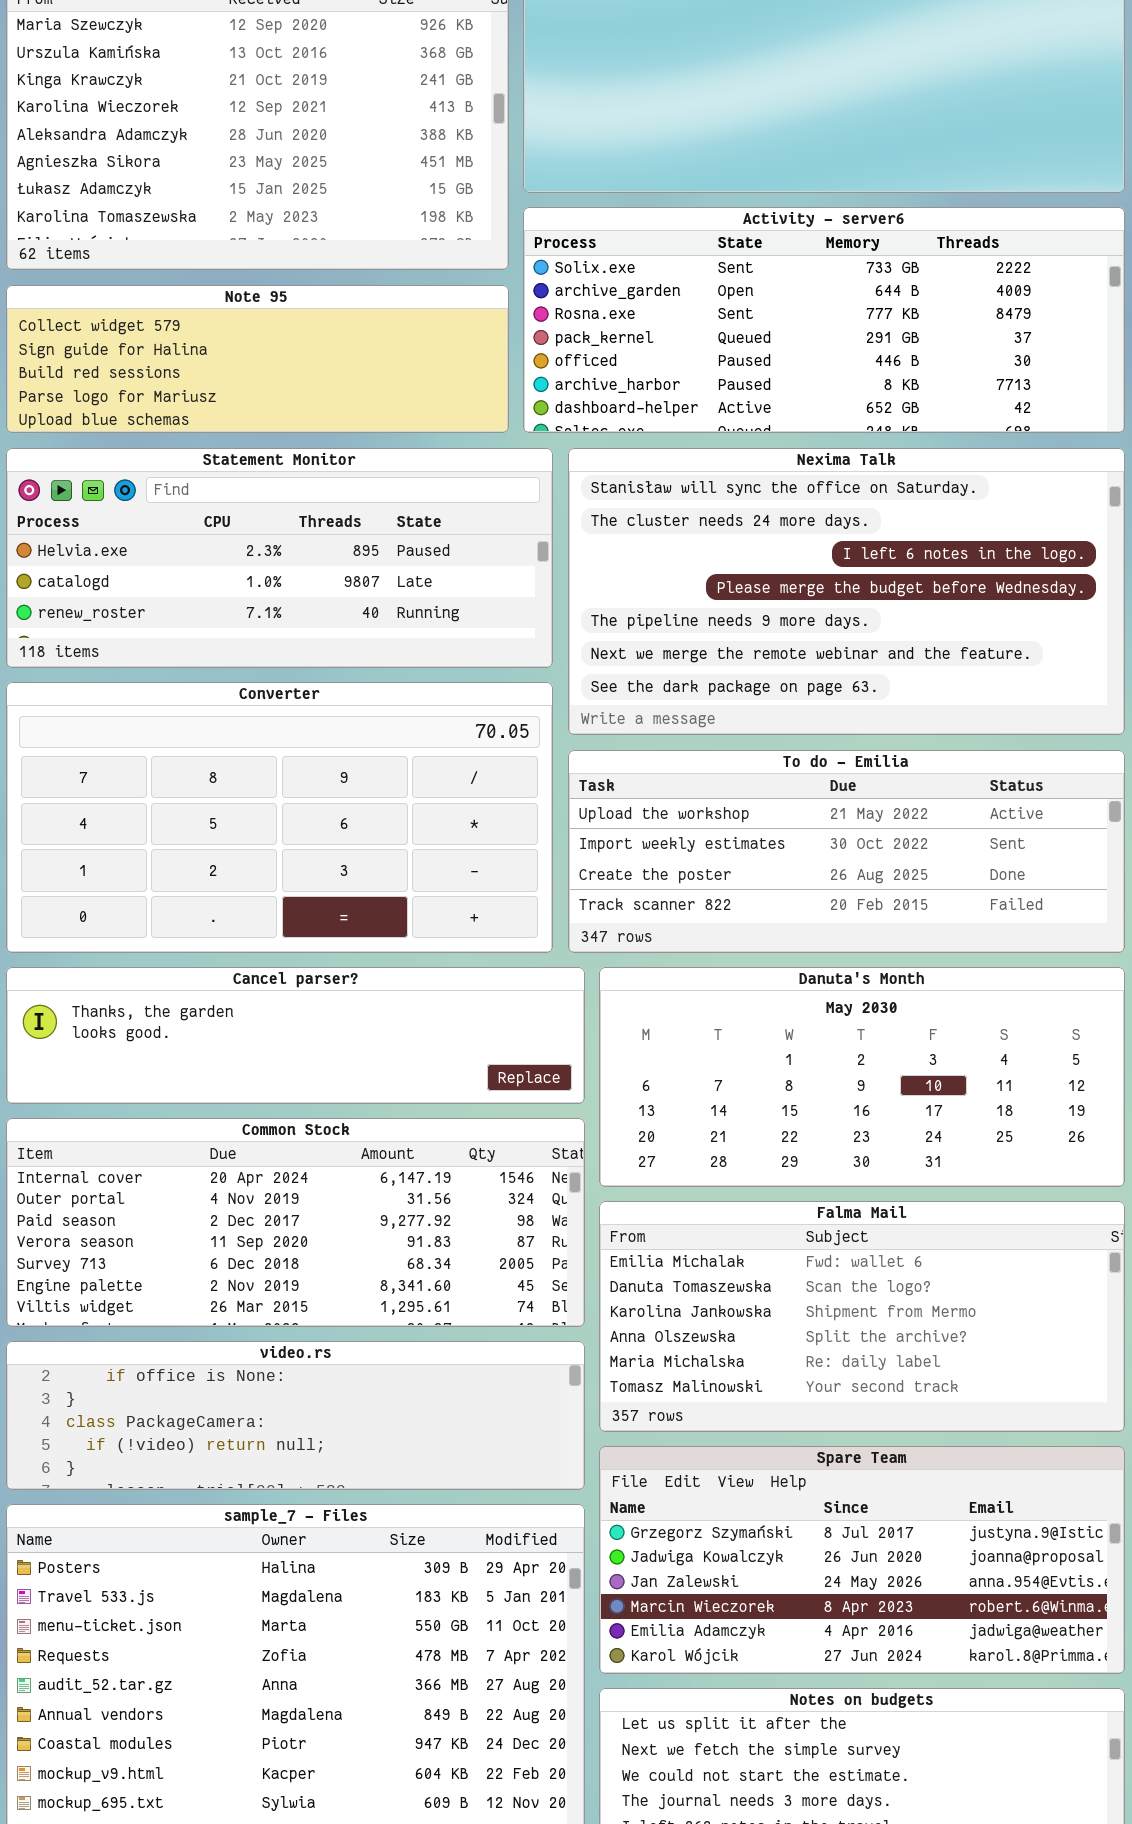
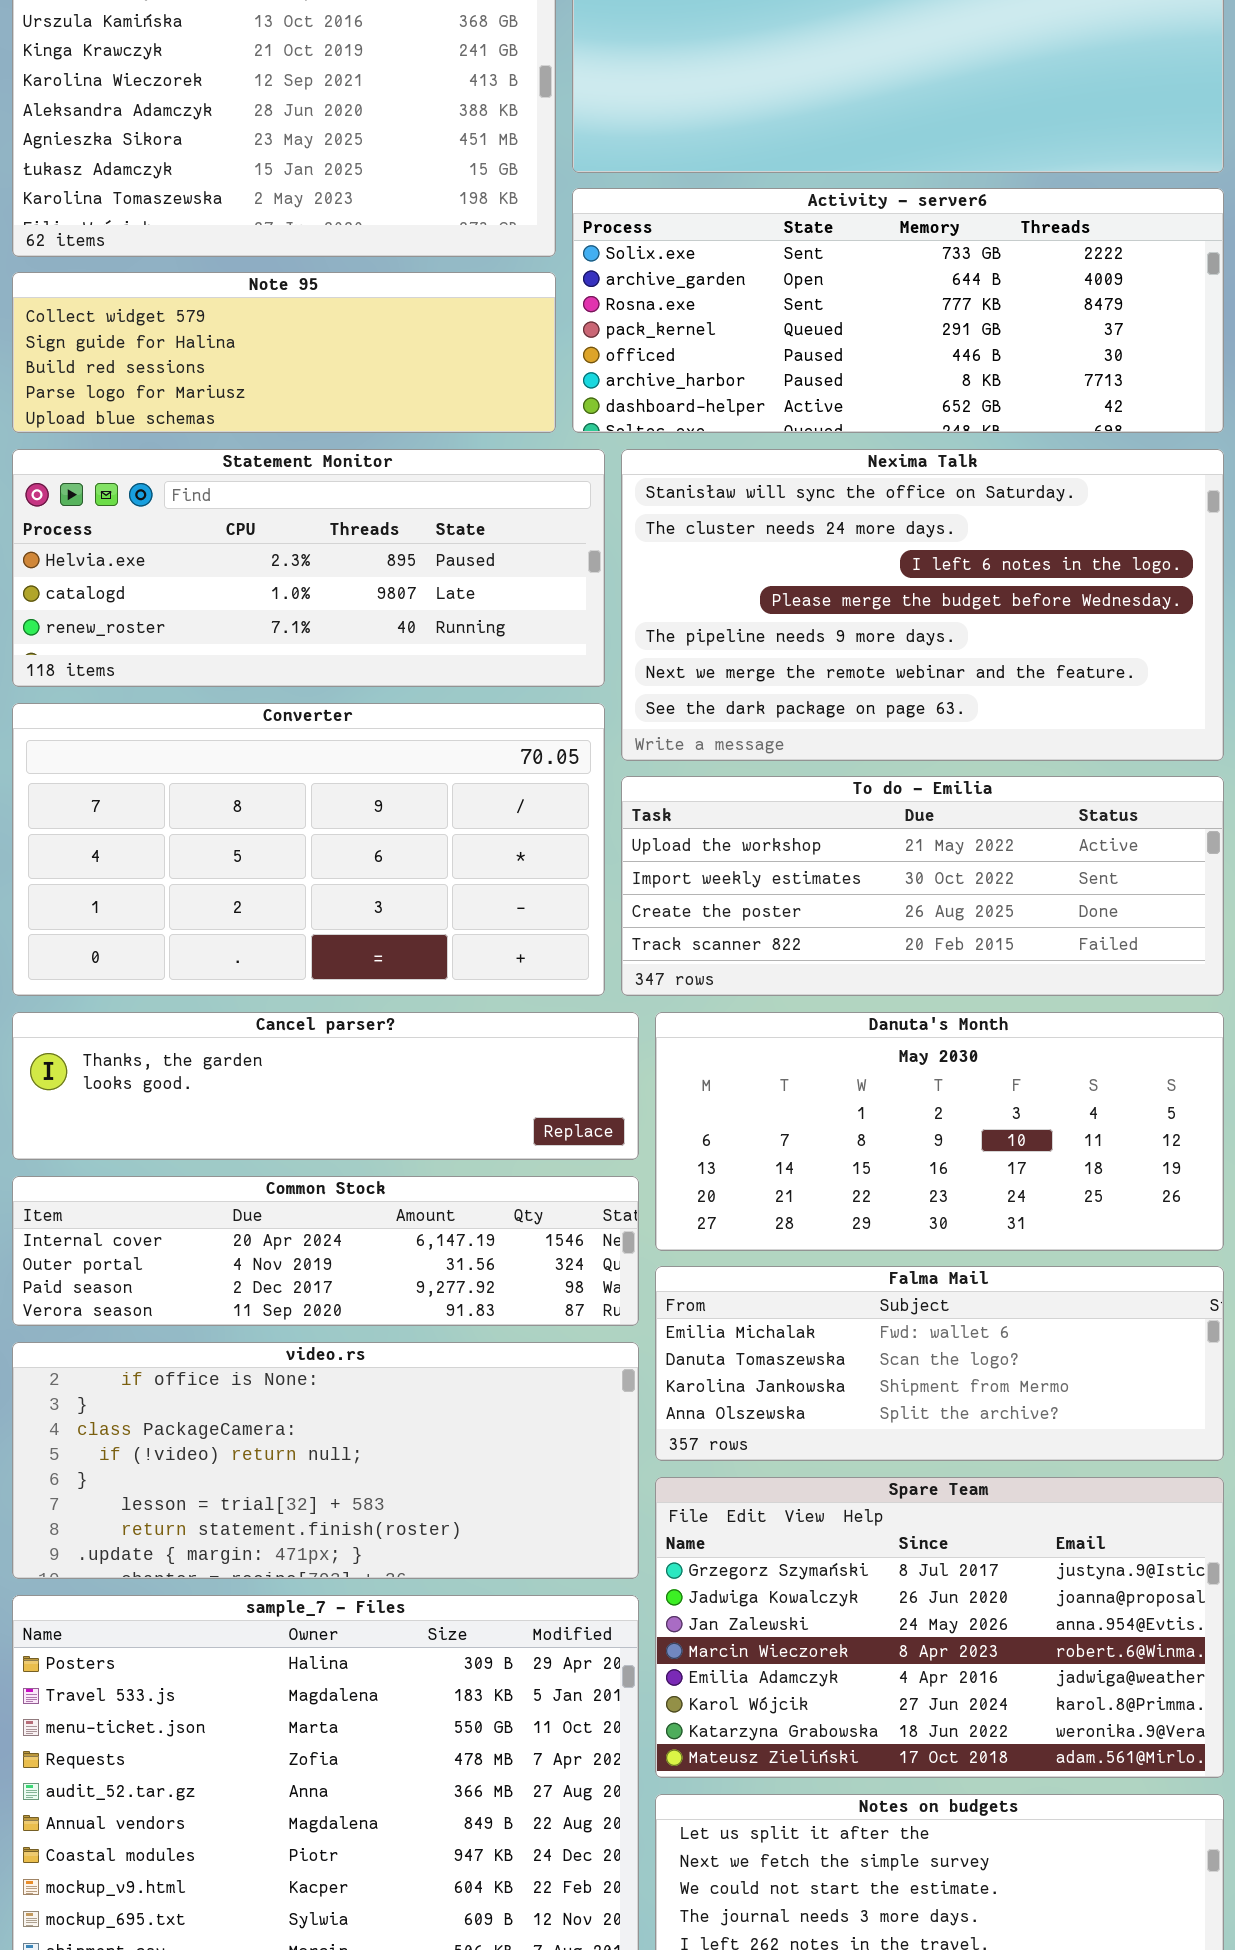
Common Stock: [6,1118,585,1327] -> [12,1176,639,1326], resized
Falma Mail: [599,1201,1125,1432] -> [655,1266,1224,1461], resized
video.rs: [6,1341,585,1490] -> [12,1342,639,1579], resized
Spare Team: [599,1446,1125,1674] -> [655,1477,1224,1778], resized

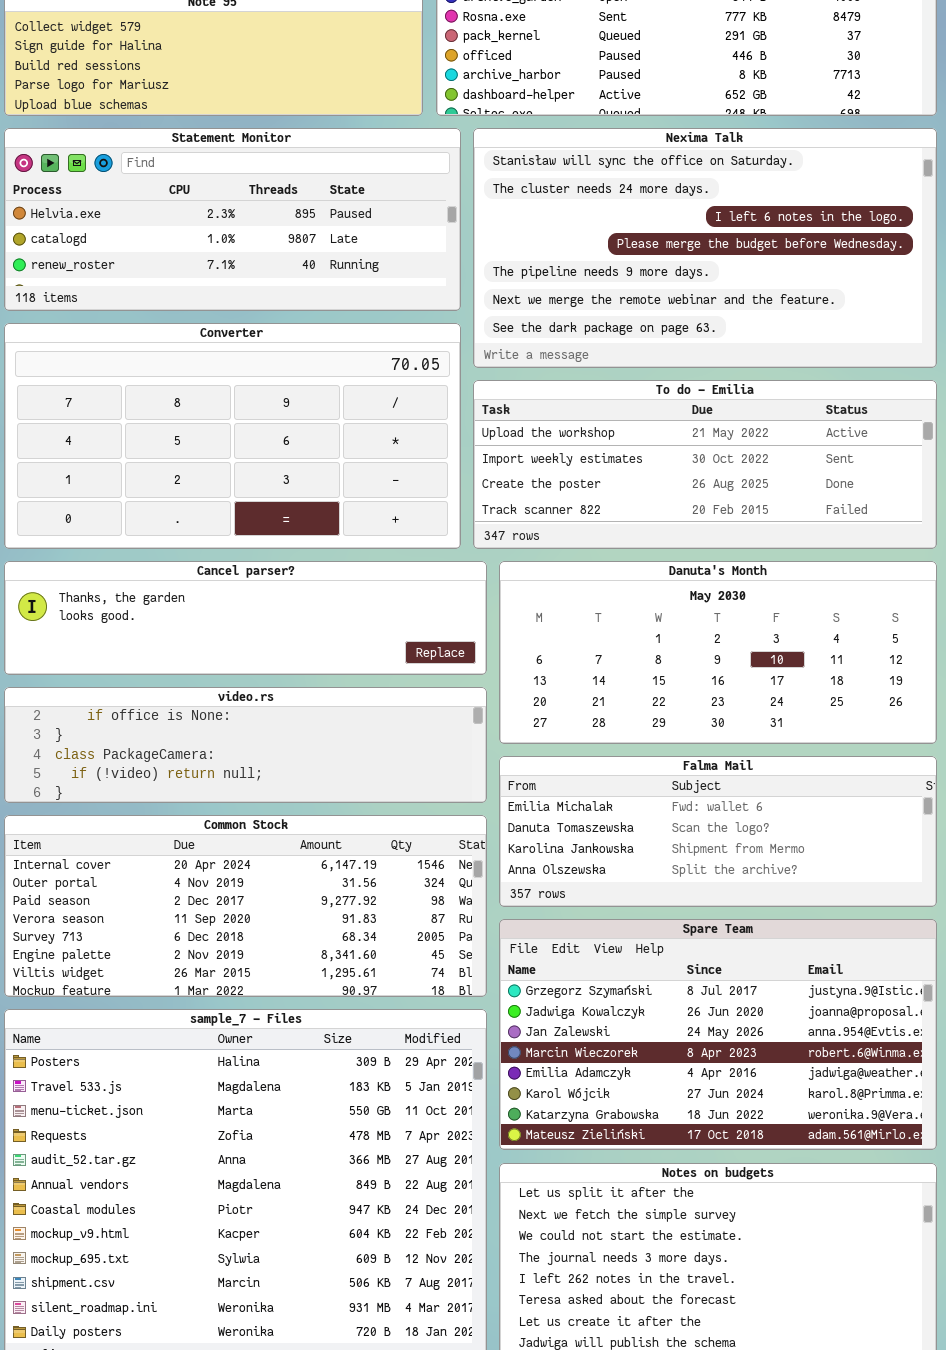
Common Stock: [12,1176,639,1326] -> [4,815,487,997], moved, resized
video.rs: [12,1342,639,1579] -> [4,687,487,803], moved, resized

